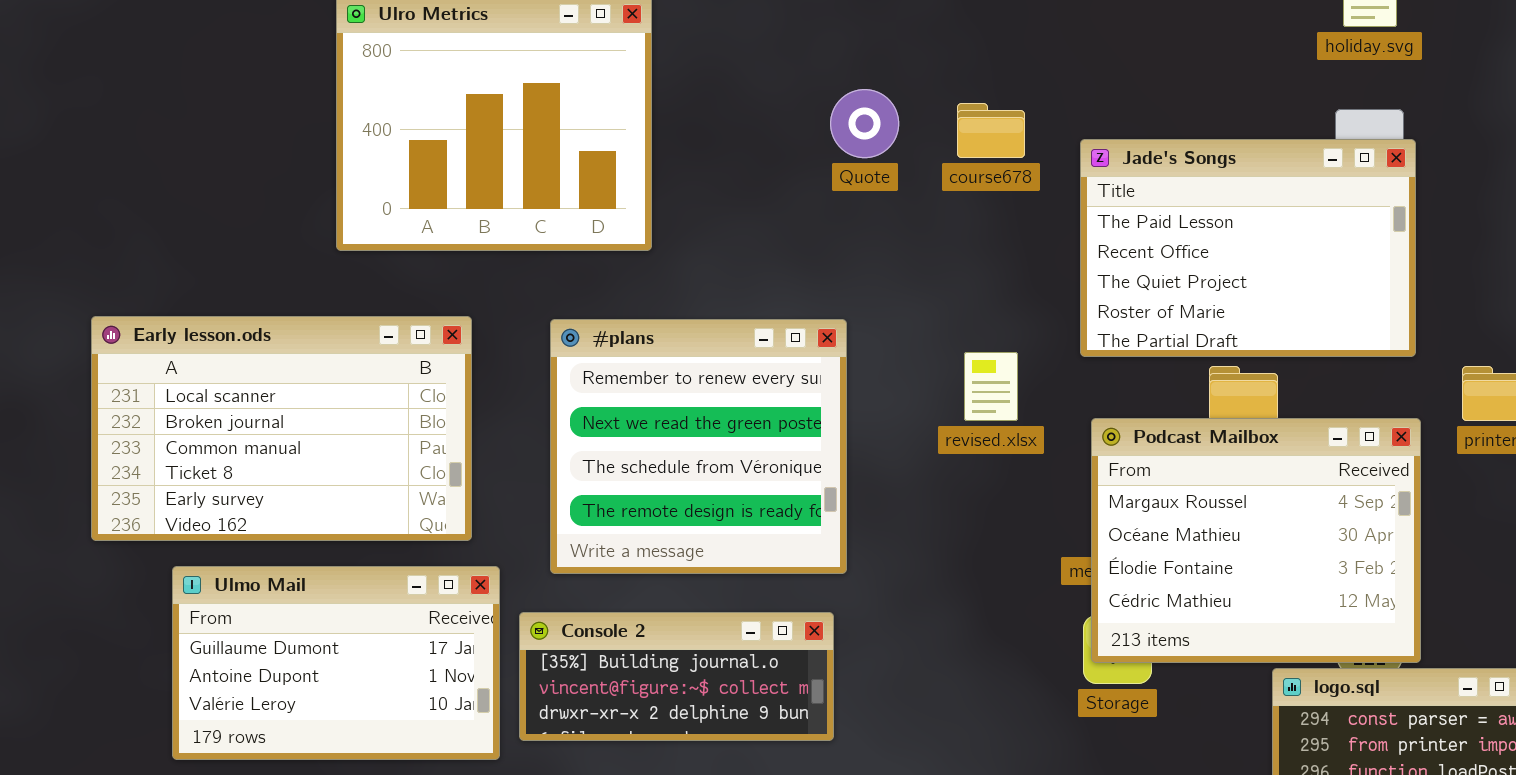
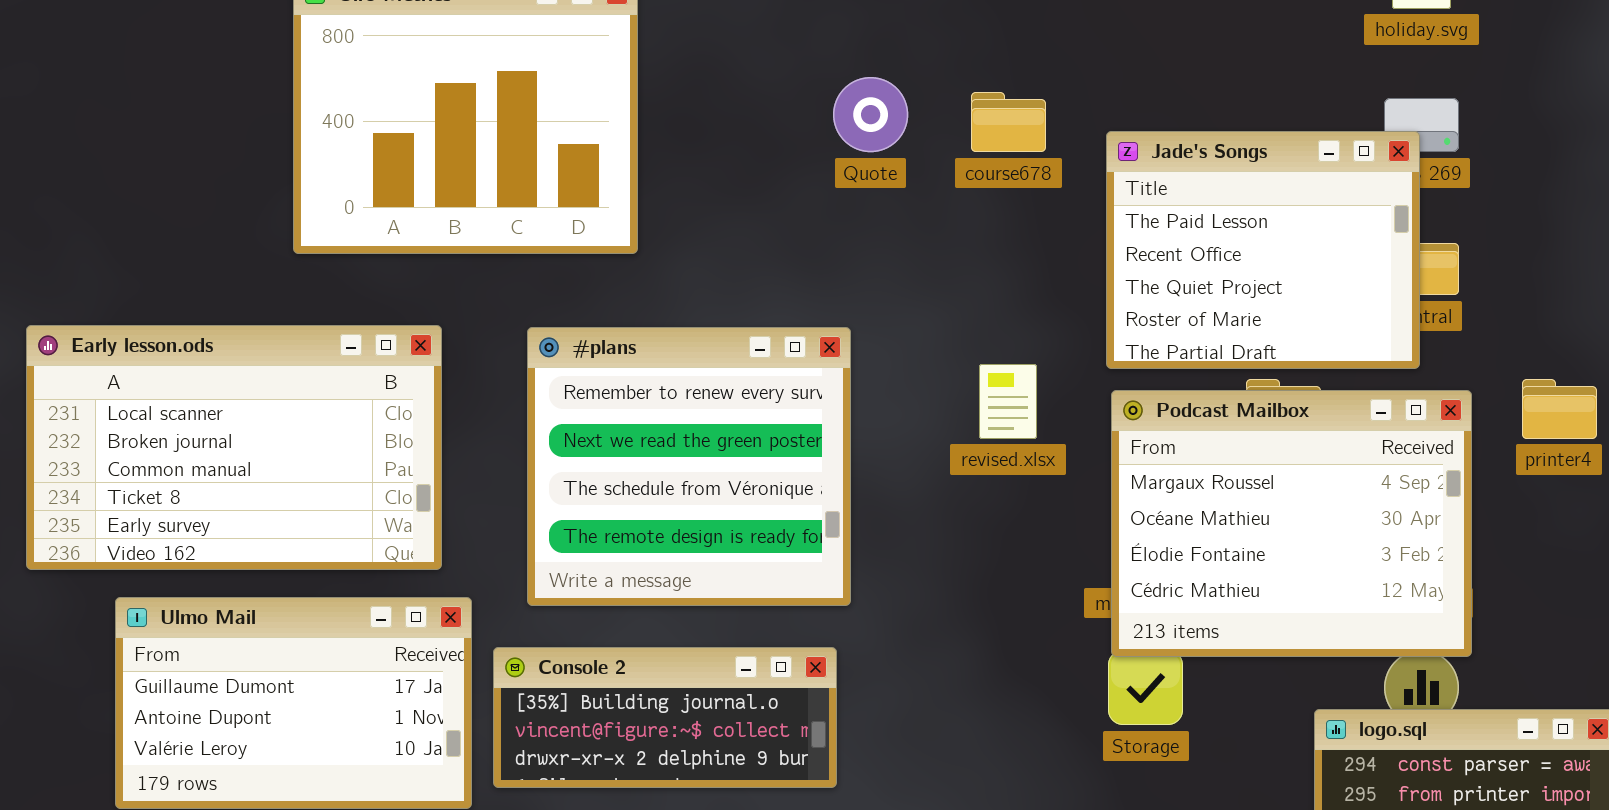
Jade's Songs: [1080,139,1416,357] -> [1106,131,1420,369], resized
Podcast Mailbox: [1091,418,1421,663] -> [1111,390,1472,657], moved

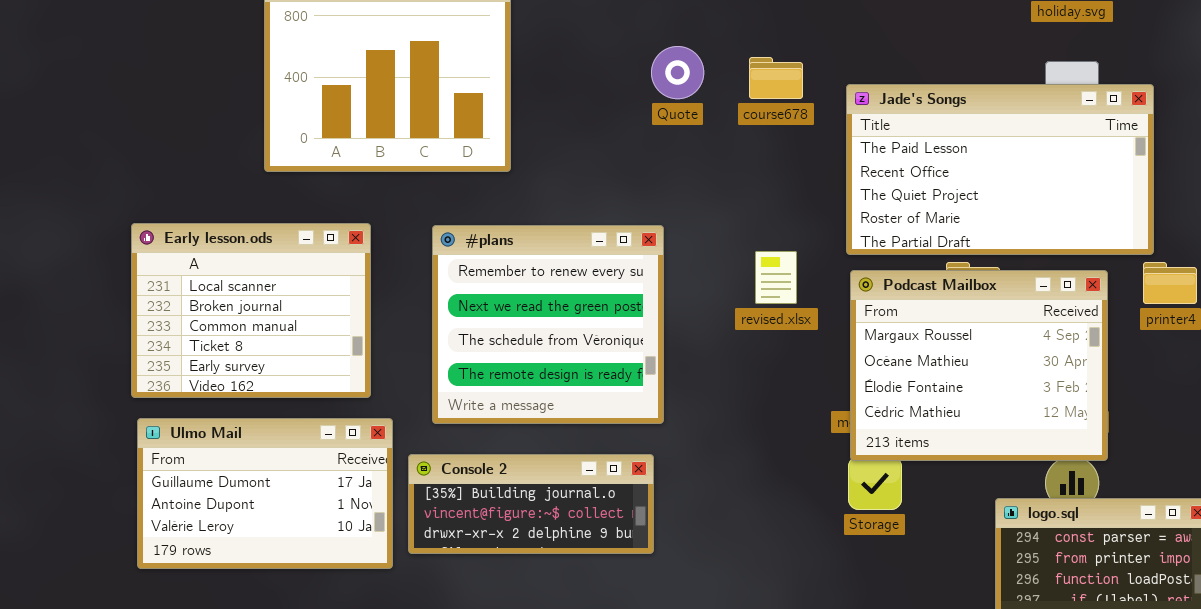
Jade's Songs: [1106,131,1420,369] -> [846,84,1154,255], resized
Early lesson.ods: [26,325,442,570] -> [131,223,371,398], resized

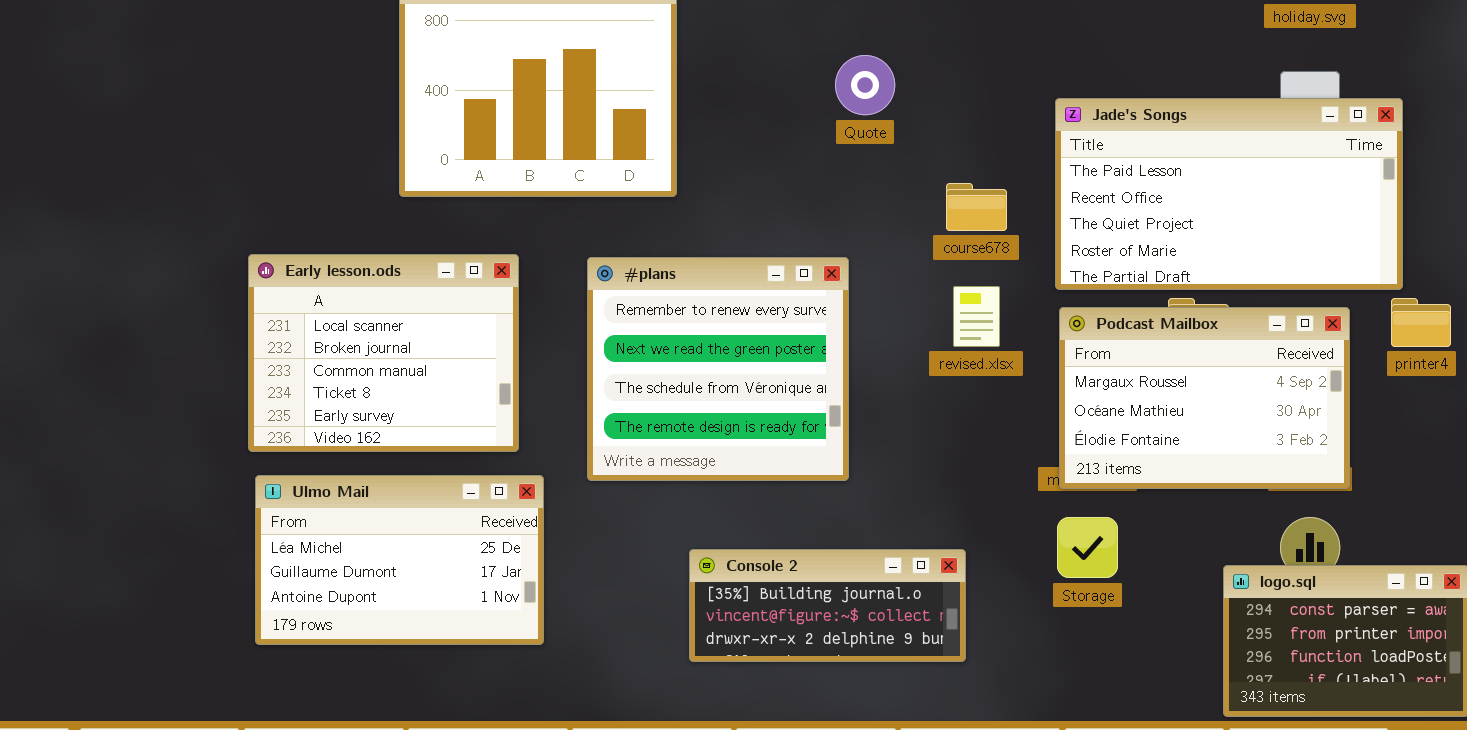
course678: [749,57,803,99] -> [946,183,1007,231], moved
Podcast Mailbox: [850,270,1108,461] -> [1059,307,1350,489], resized
Ulmo Mail: [137,418,393,569] -> [255,475,544,645], scrolled up 1 row
Console 2: [408,454,654,554] -> [689,549,966,662], moved

